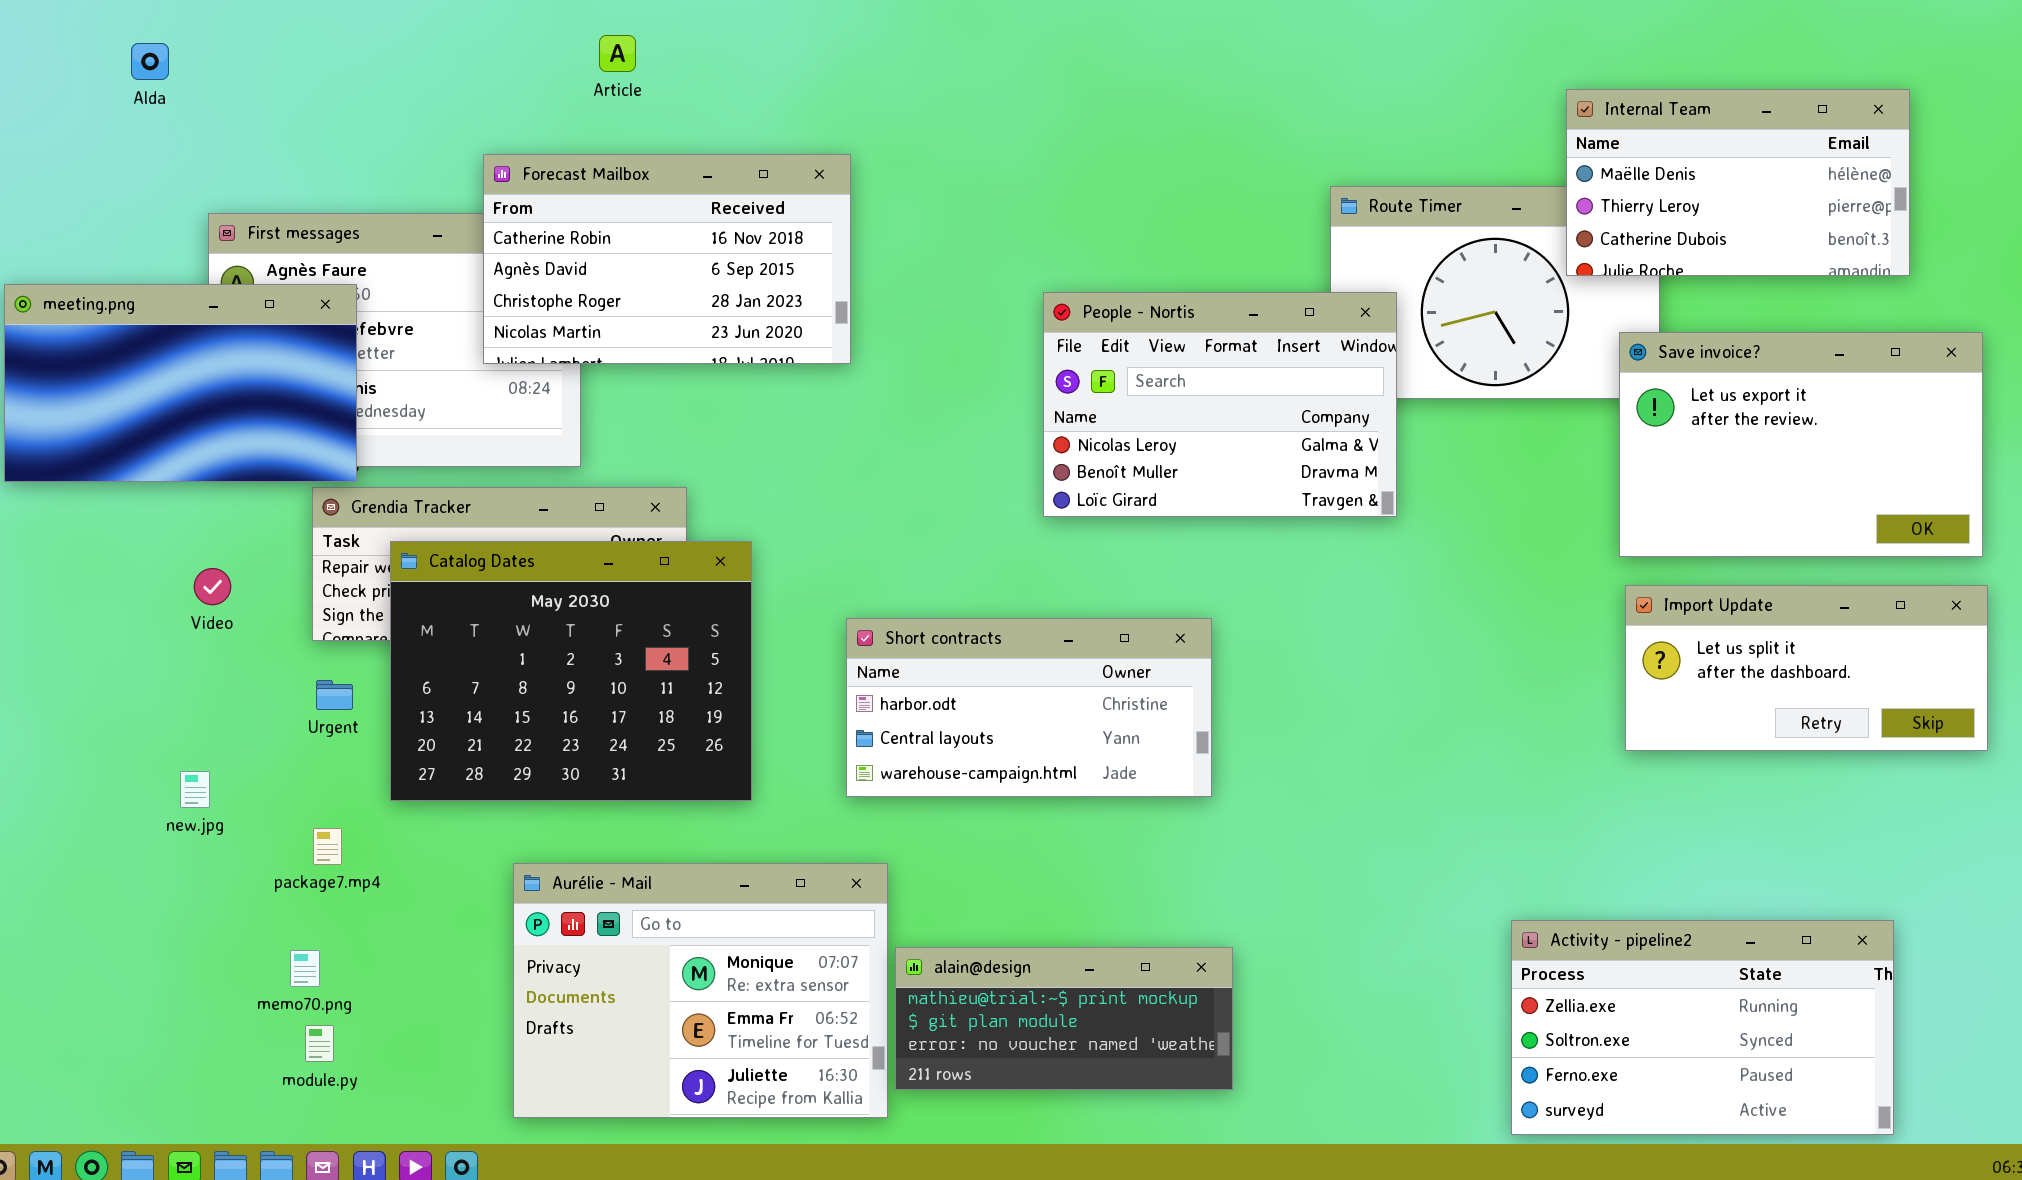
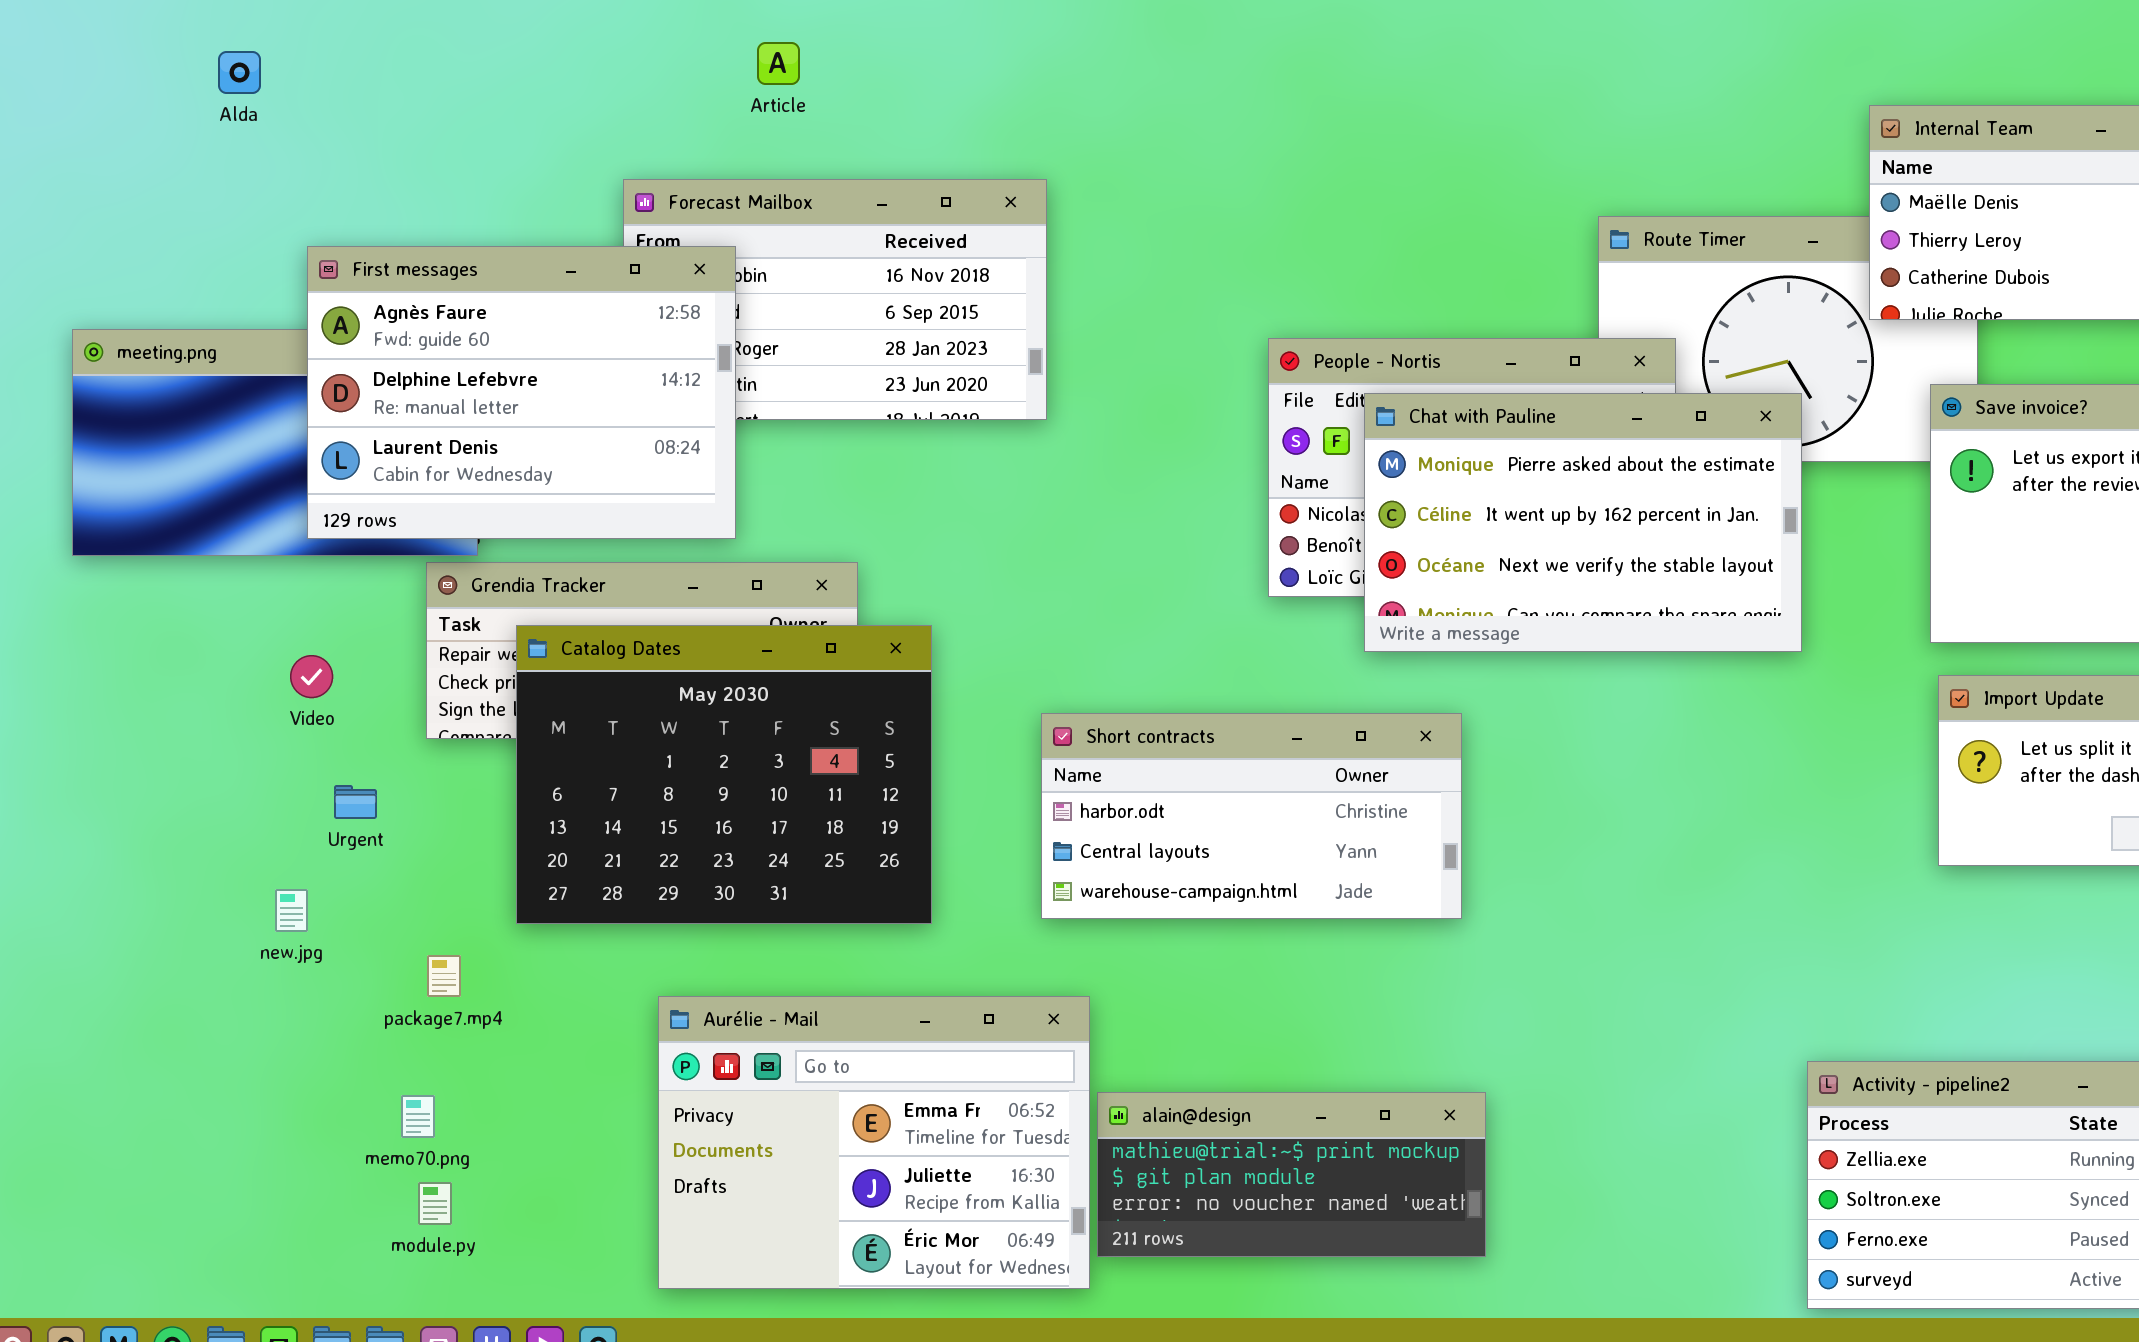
First messages: [208,213,581,467] -> [307,246,736,539], raised
Chat with Pauline: none -> [1364,393,1802,652], opened
Urgent: [316,680,353,710] -> [334,785,377,819], moved
Aurélie - Mail: [513,863,888,1118] -> [658,996,1090,1289], scrolled down 1 row

